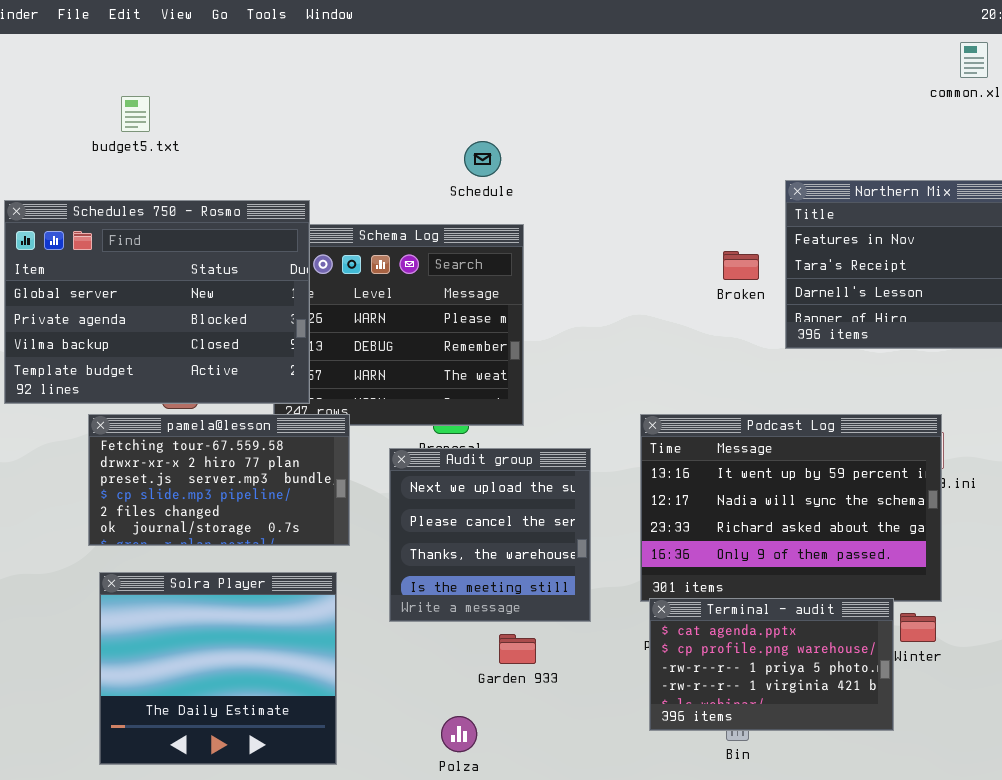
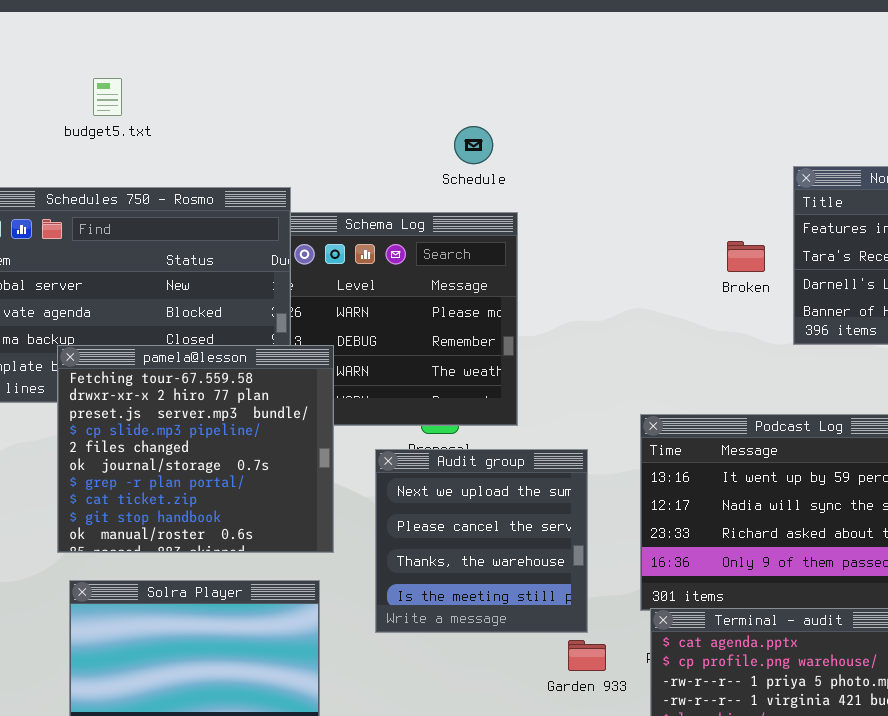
pamela@lesson: [88,414,350,546] -> [57,345,334,553], resized
Garden 933: [499,634,536,664] -> [568,640,606,671], moved

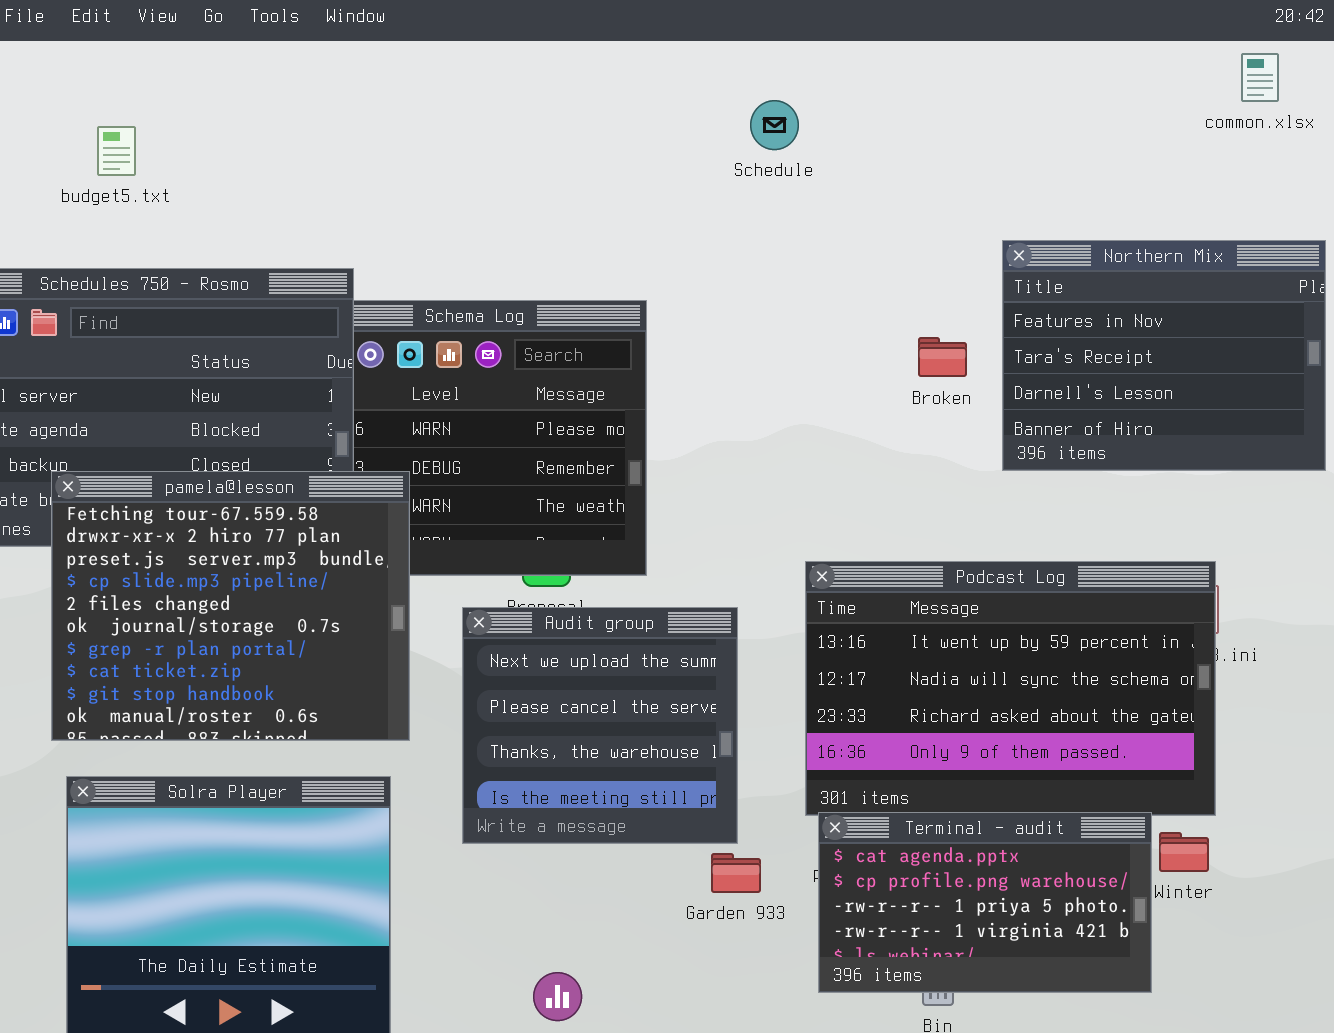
Schedule: [454,126,493,164] -> [750,100,799,150], moved

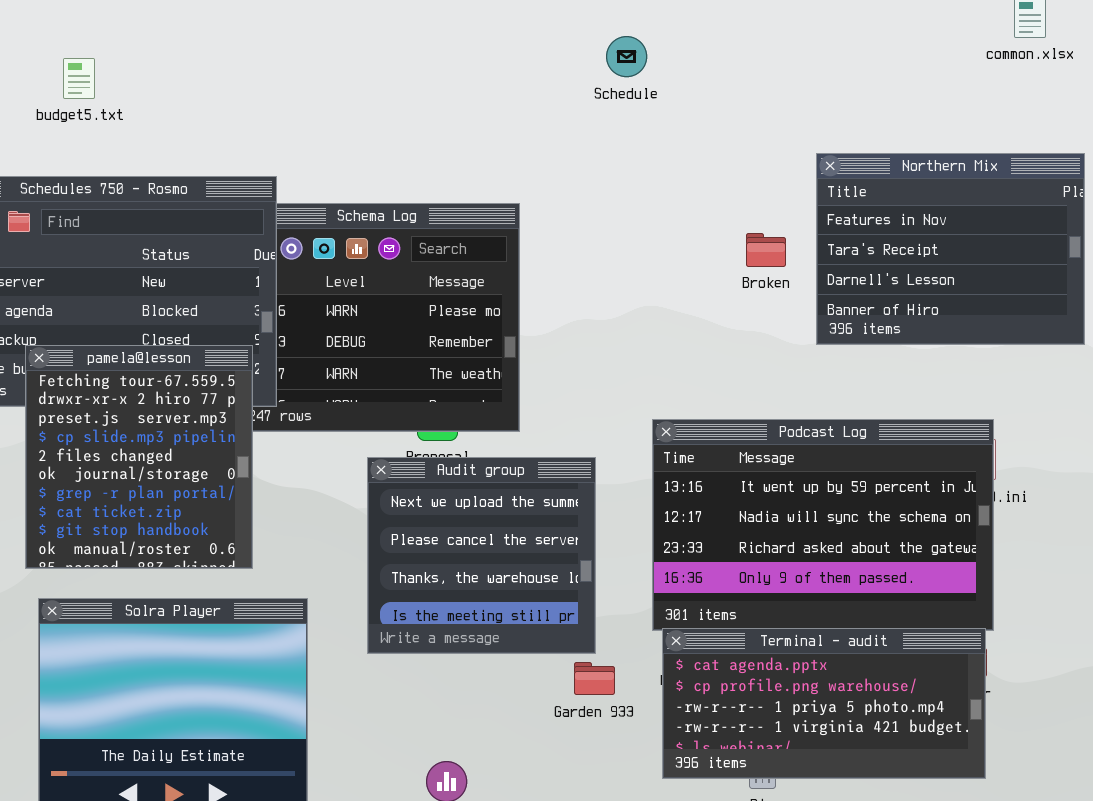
pamela@lesson: [51,471,410,741] -> [25,345,253,569], resized
Terminal - audit: [818,812,1152,993] -> [662,628,986,779], resized

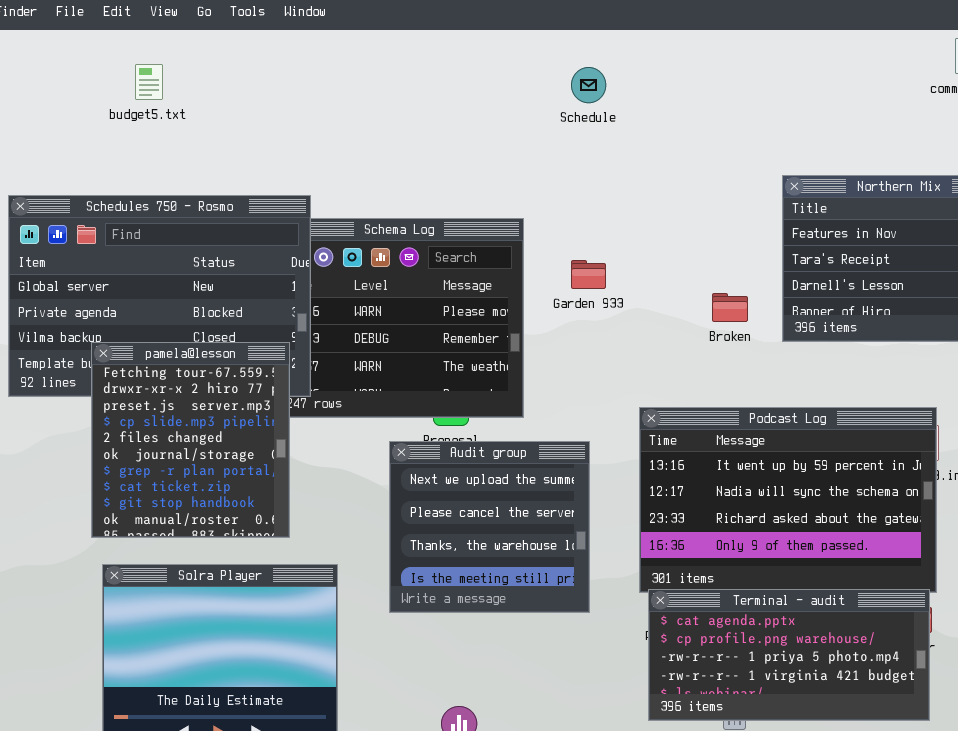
Schedule: [606,36,647,77] -> [571,67,606,103], moved
budget5.txt: [63,58,95,99] -> [135,64,163,100], moved
Broken: [746,233,786,267] -> [712,293,748,322], moved
Garden 933: [574,662,615,695] -> [571,260,606,289], moved

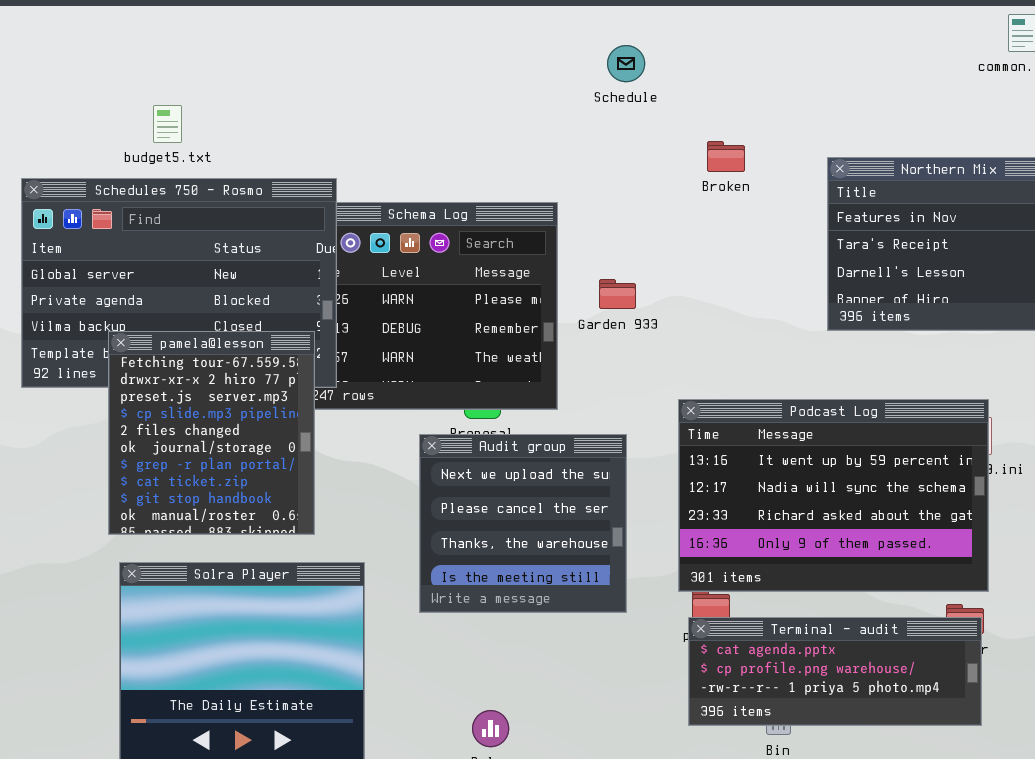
budget5.txt: [135,64,163,100] -> [153,105,182,143], moved
Garden 933: [571,260,606,289] -> [599,279,636,309], moved
Broken: [712,293,748,322] -> [707,141,745,172], moved
Terminal - audit: [648,589,930,721] -> [688,617,982,726], resized

